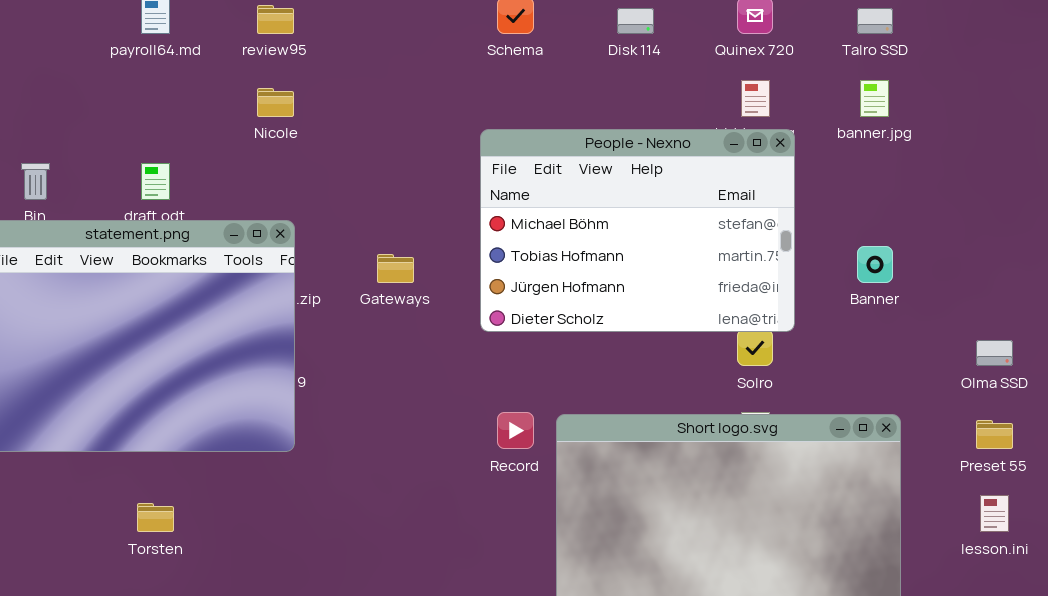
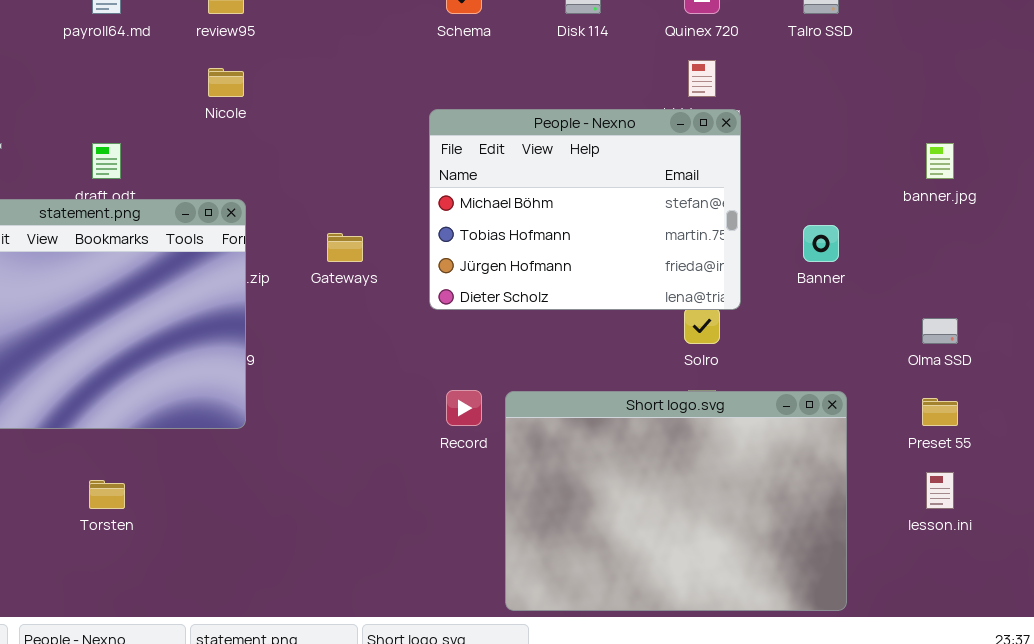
banner.jpg: [860,80,889,117] -> [926,143,954,179], moved

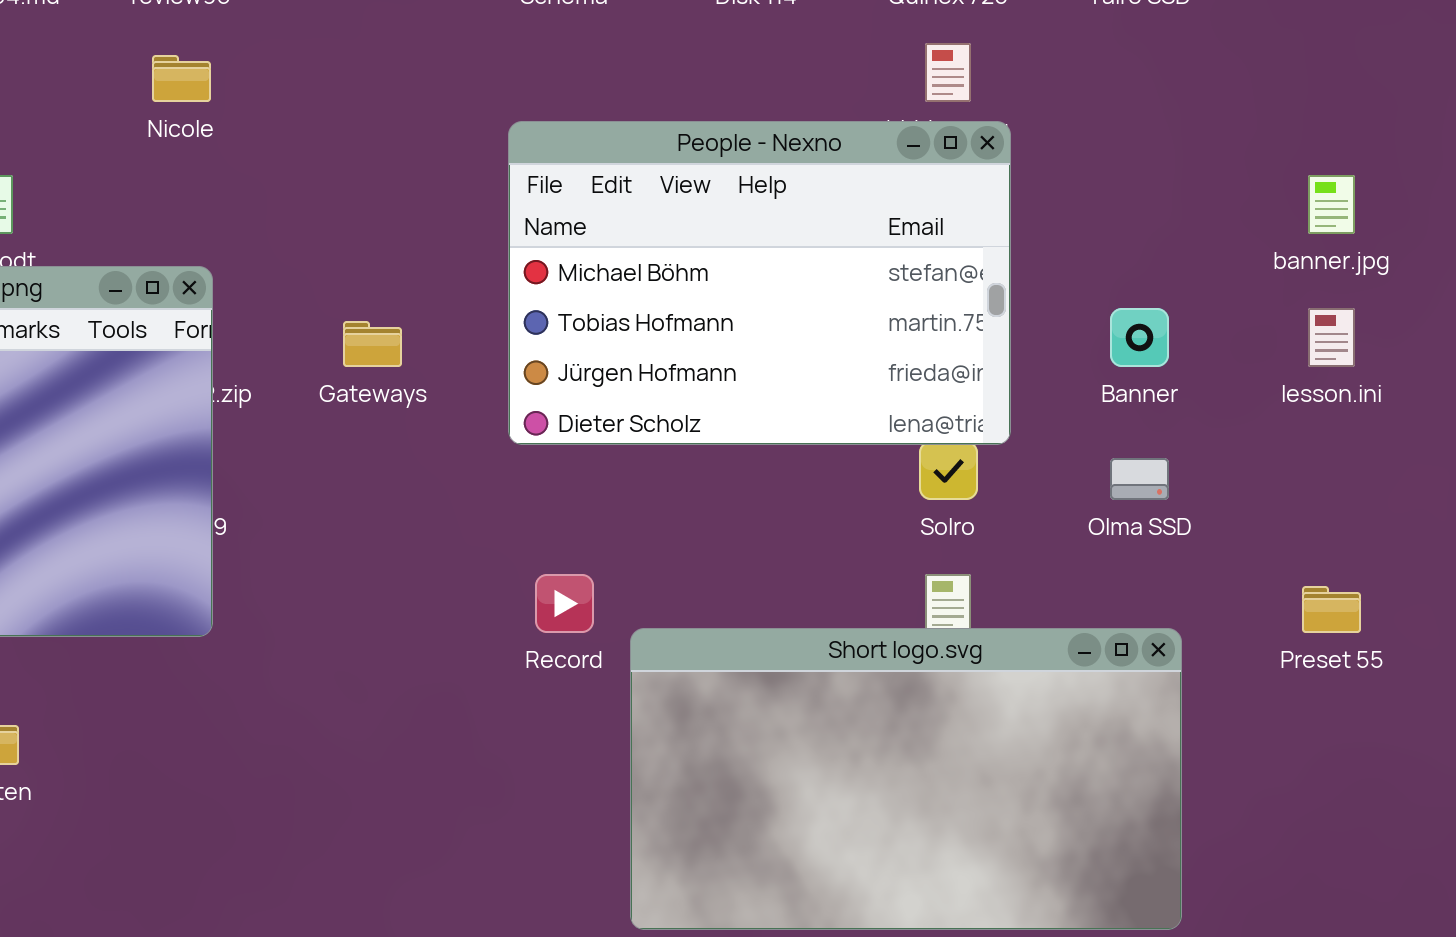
Olma SSD: [922,318,958,344] -> [1110,458,1169,500], moved
Short logo.svg: [505,391,847,611] -> [630,628,1182,930], resized
lesson.ini: [926,472,954,509] -> [1308,308,1355,367], moved

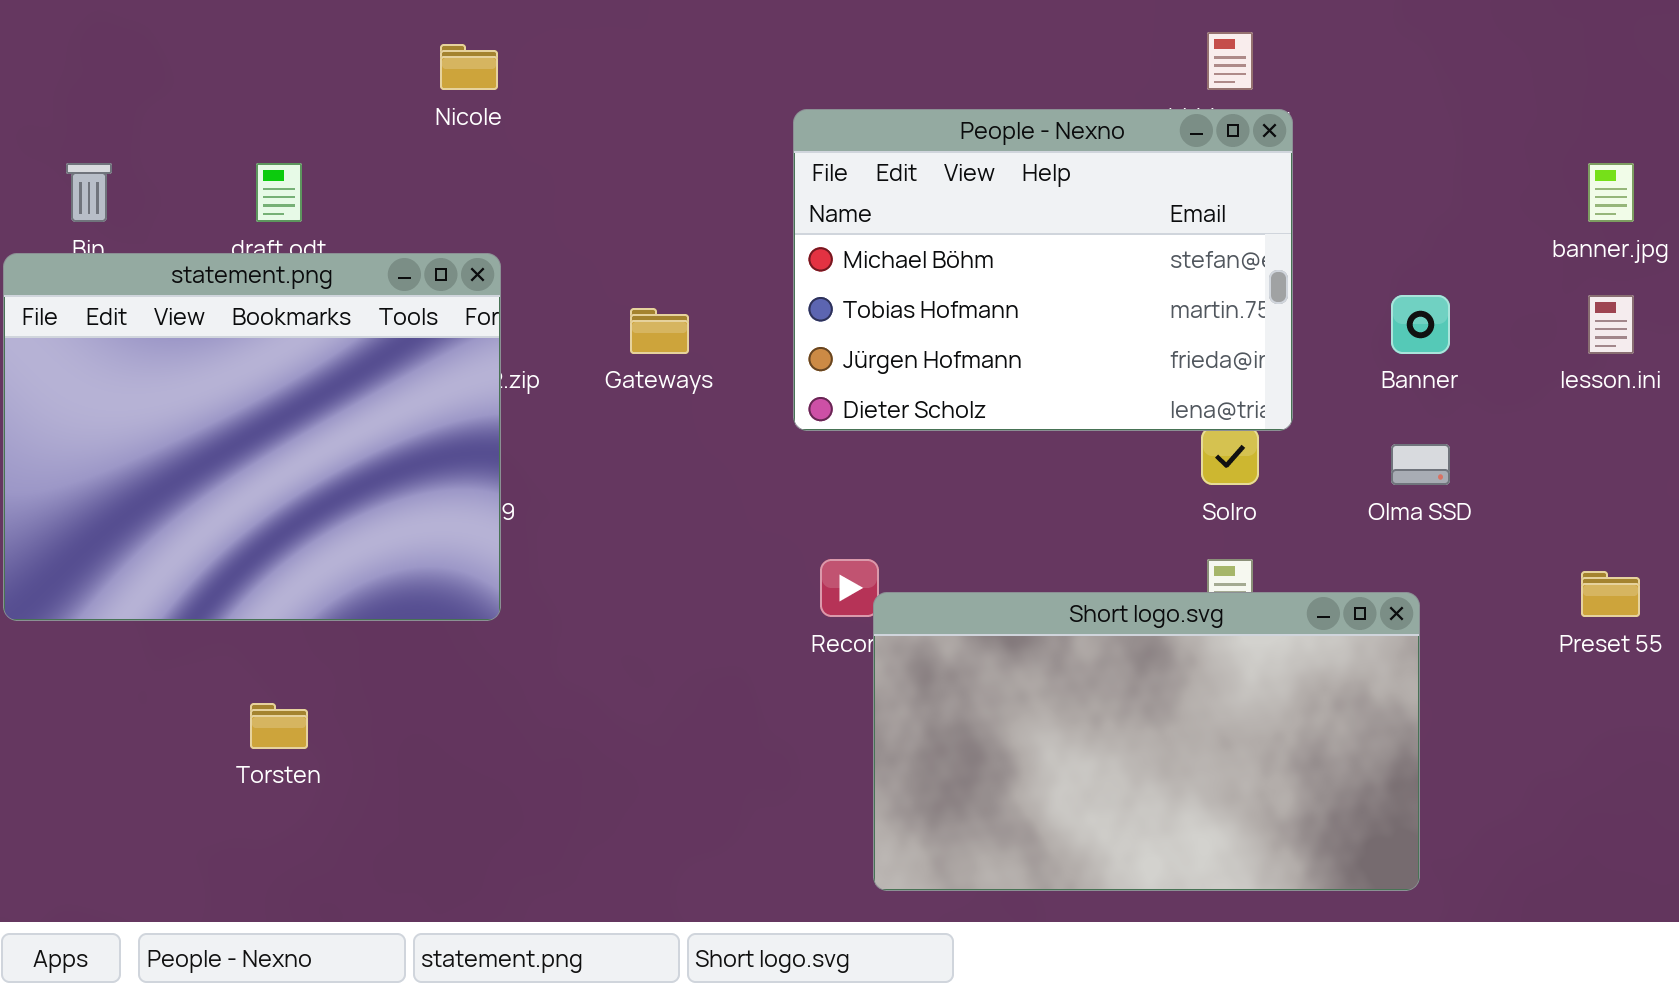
Short logo.svg: [630,628,1182,930] -> [873,592,1420,891], moved

